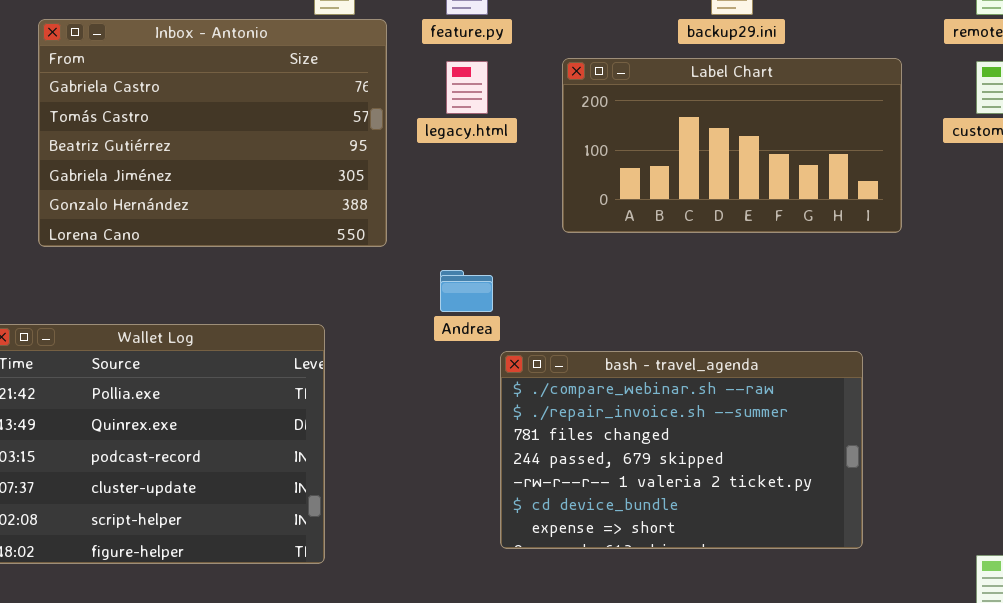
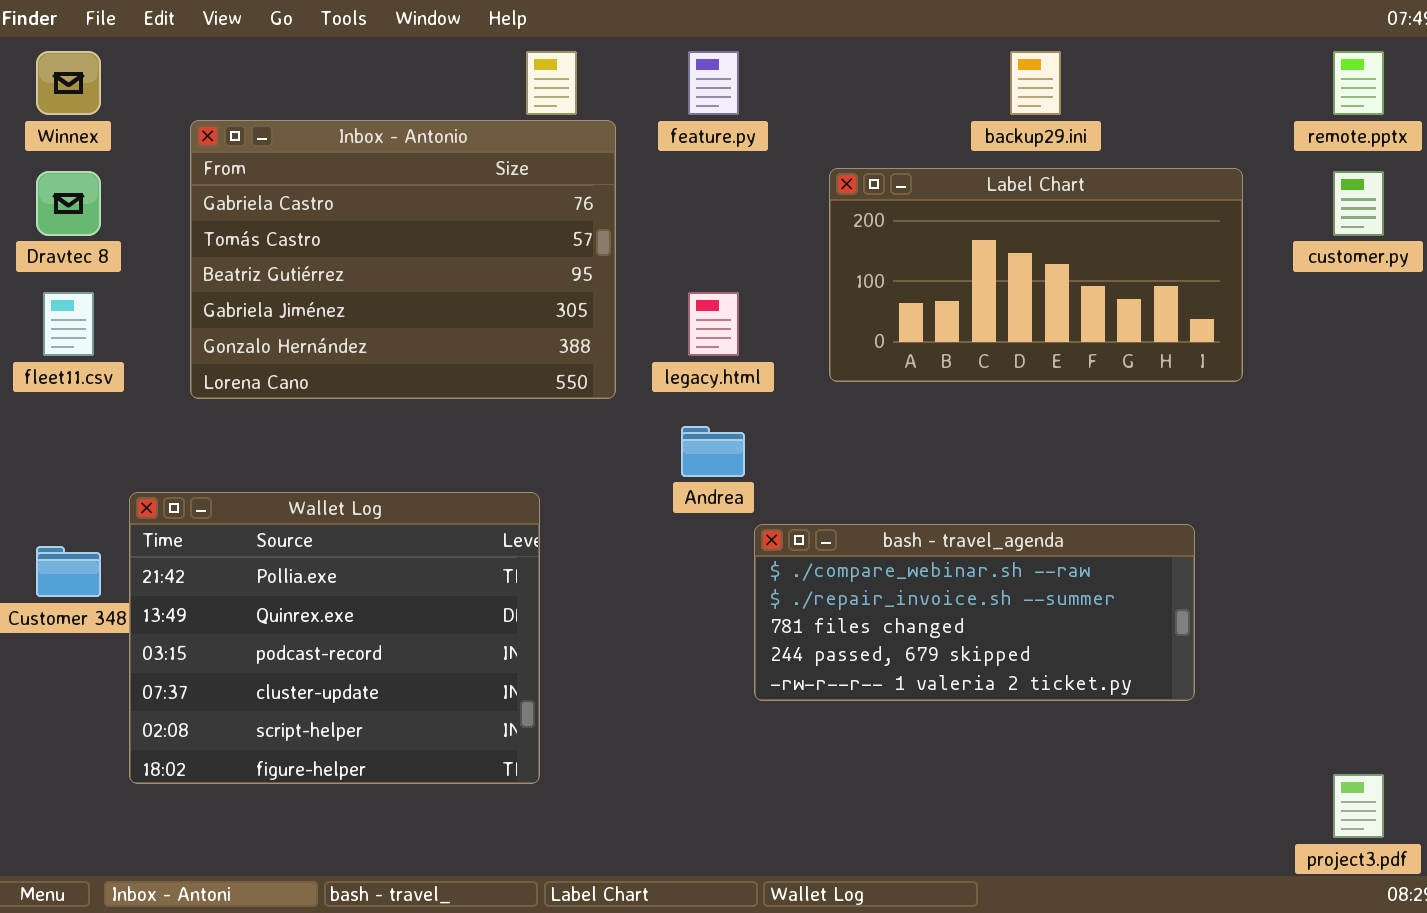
legacy.html: [446,61,488,114] -> [688,292,739,356], moved
bash - travel_agenda: [500,351,863,549] -> [754,524,1195,701], resized

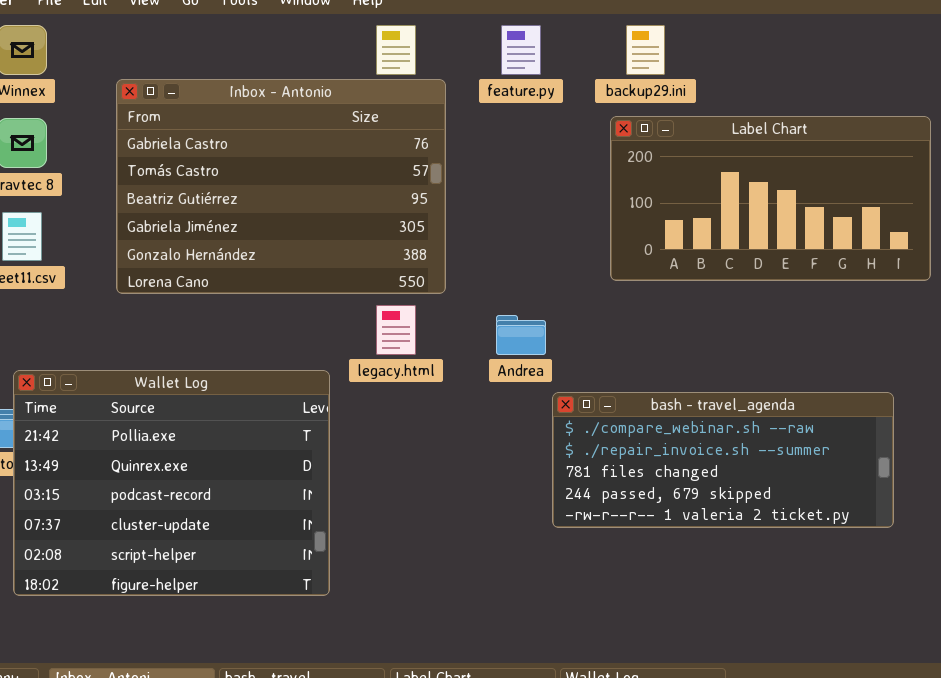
backup29.ini: [1010,51,1061,115] -> [626,25,665,75], moved
legacy.html: [688,292,739,356] -> [376,305,416,355], moved
Wallet Log: [129,492,540,784] -> [13,370,330,596], moved

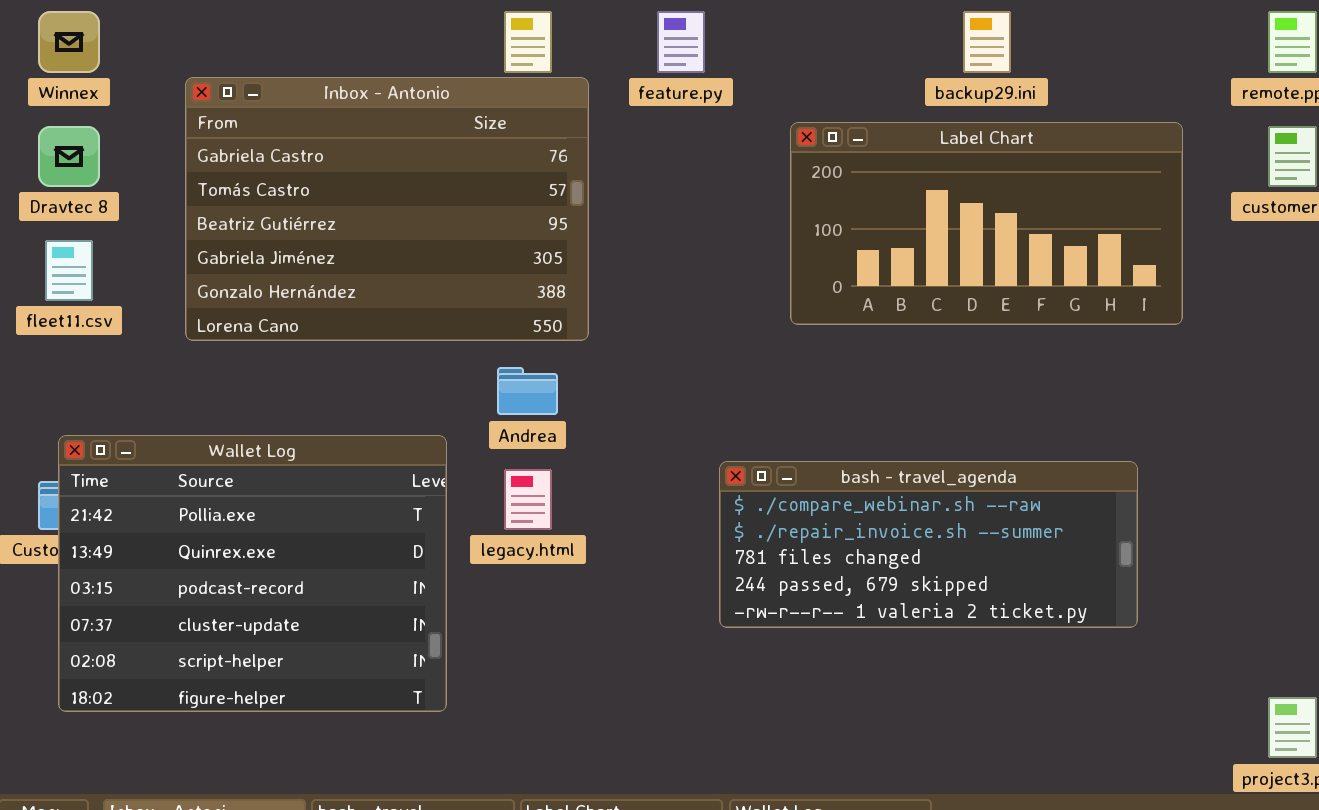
backup29.ini: [626,25,665,75] -> [963,11,1011,73], moved
legacy.html: [376,305,416,355] -> [504,469,552,530], moved
Andrea: [496,315,546,355] -> [497,367,558,415], moved

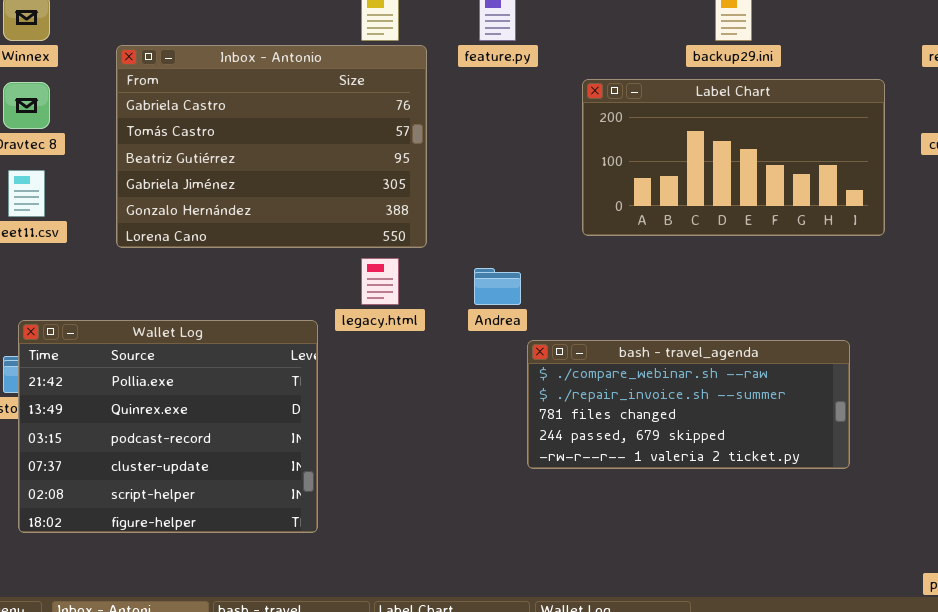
Andrea: [497,367,558,415] -> [474,268,521,305], moved
legacy.html: [504,469,552,530] -> [361,258,399,305], moved

